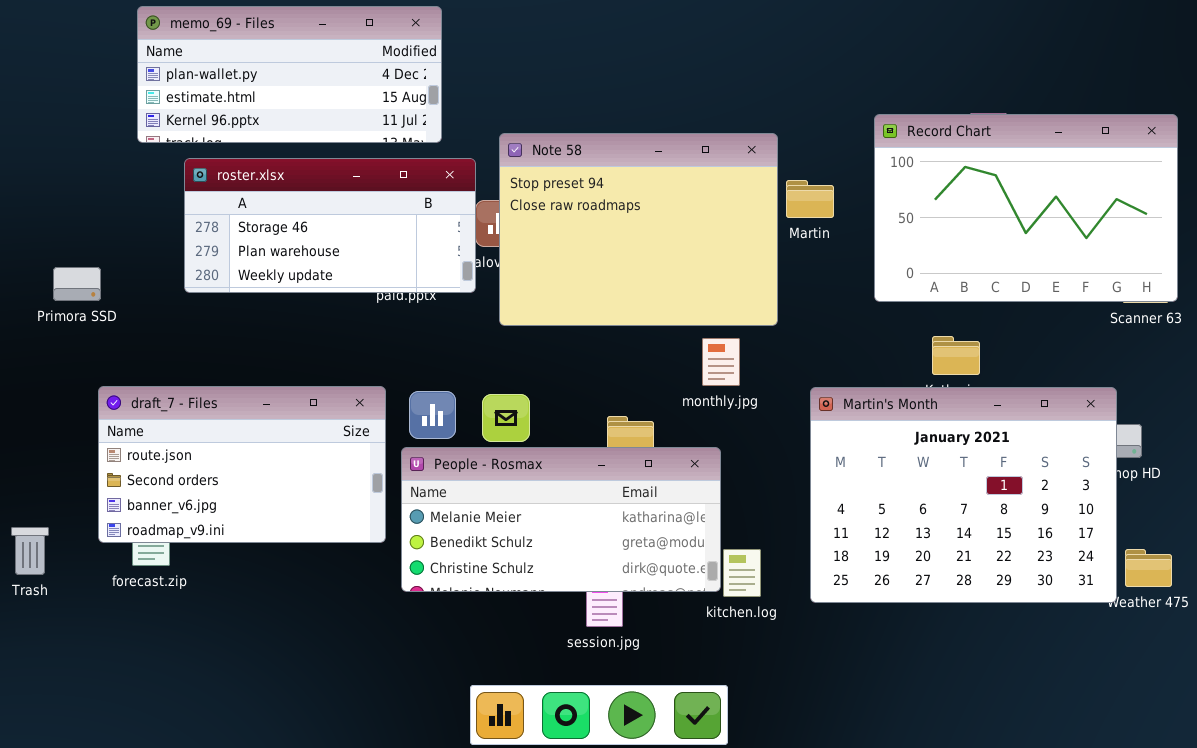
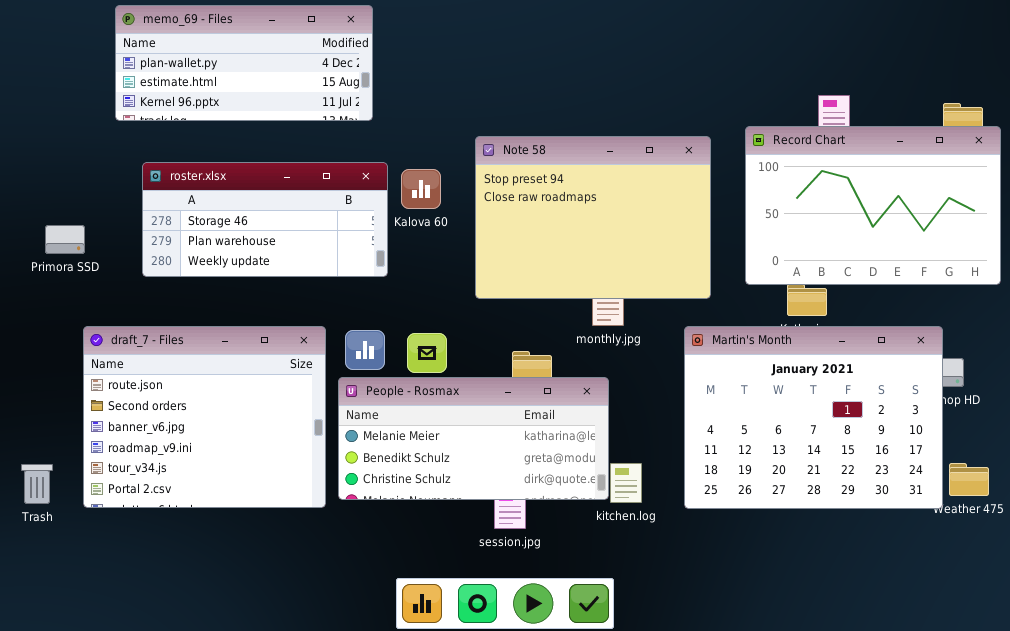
Record Chart: [874,114,1178,302] -> [745,126,1001,285], moved
Note 58: [499,133,778,326] -> [475,136,711,299], moved
roster.xlsx: [184,158,476,293] -> [142,162,388,277], moved
draft_7 - Files: [98,386,386,543] -> [83,326,326,508], resized
Trash: [11,527,49,575] -> [21,464,53,504], moved

